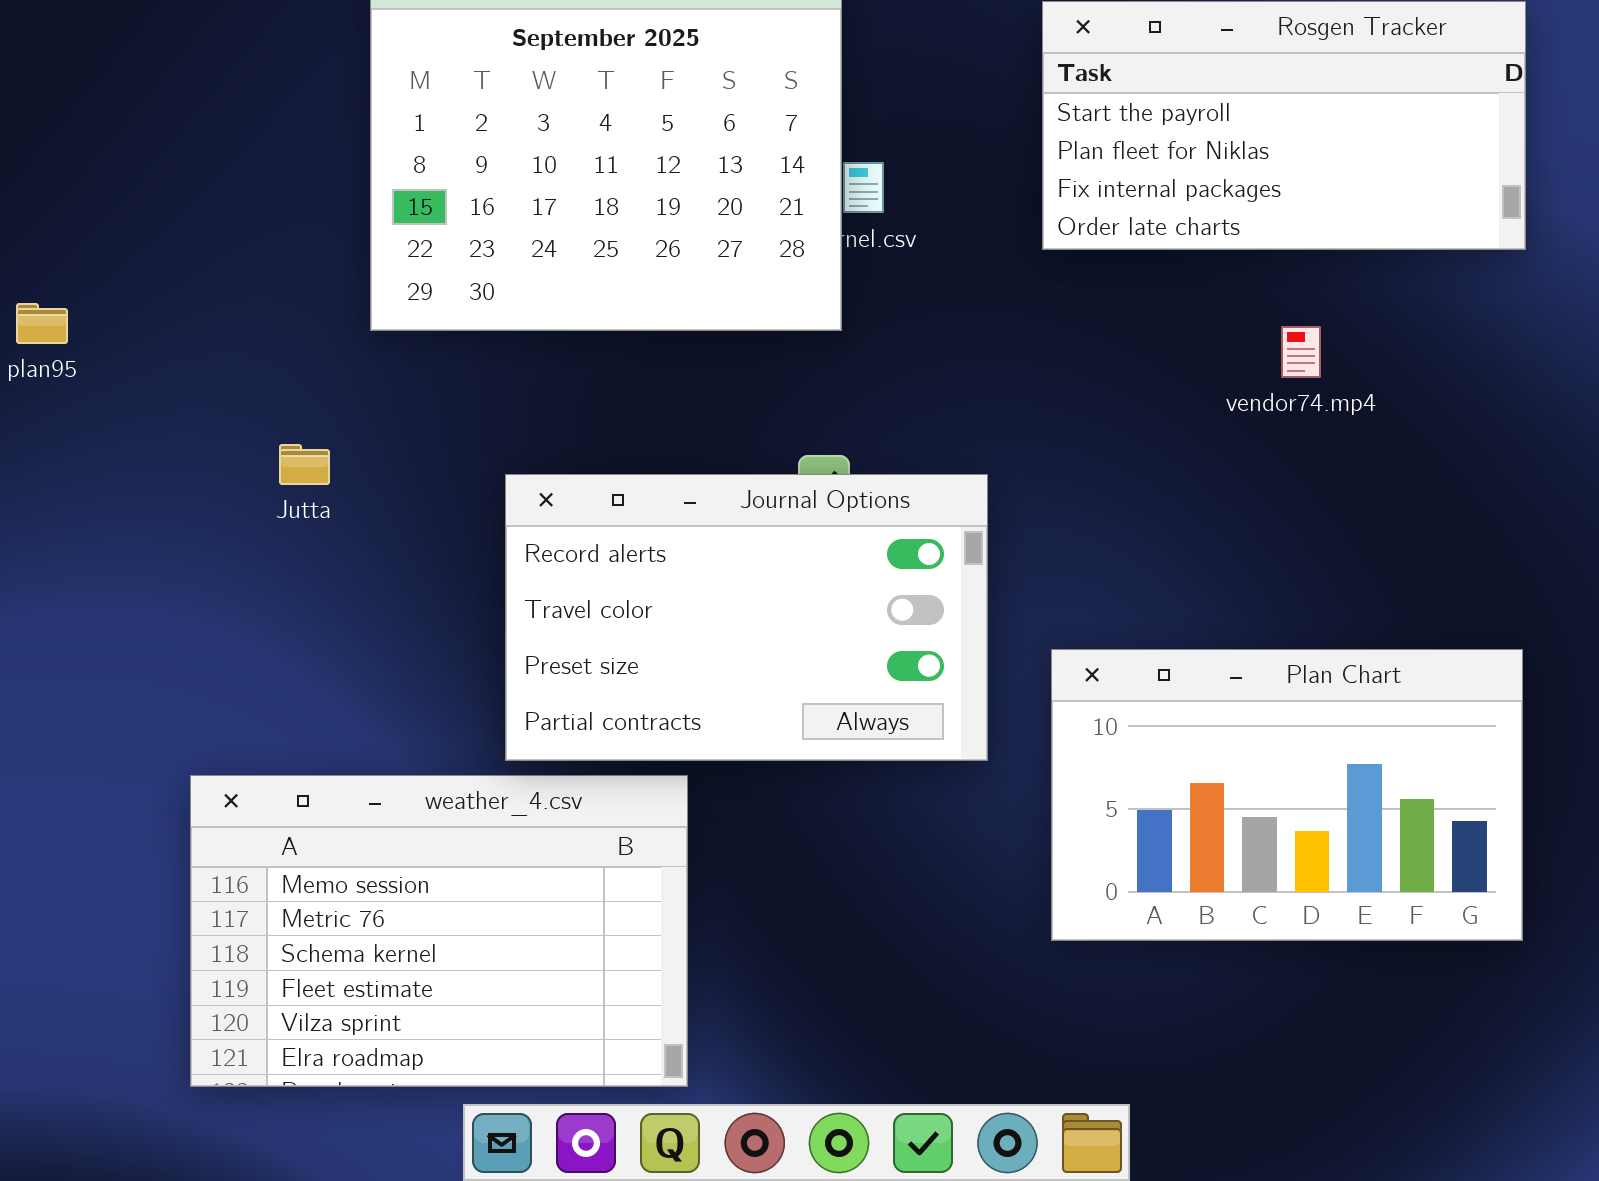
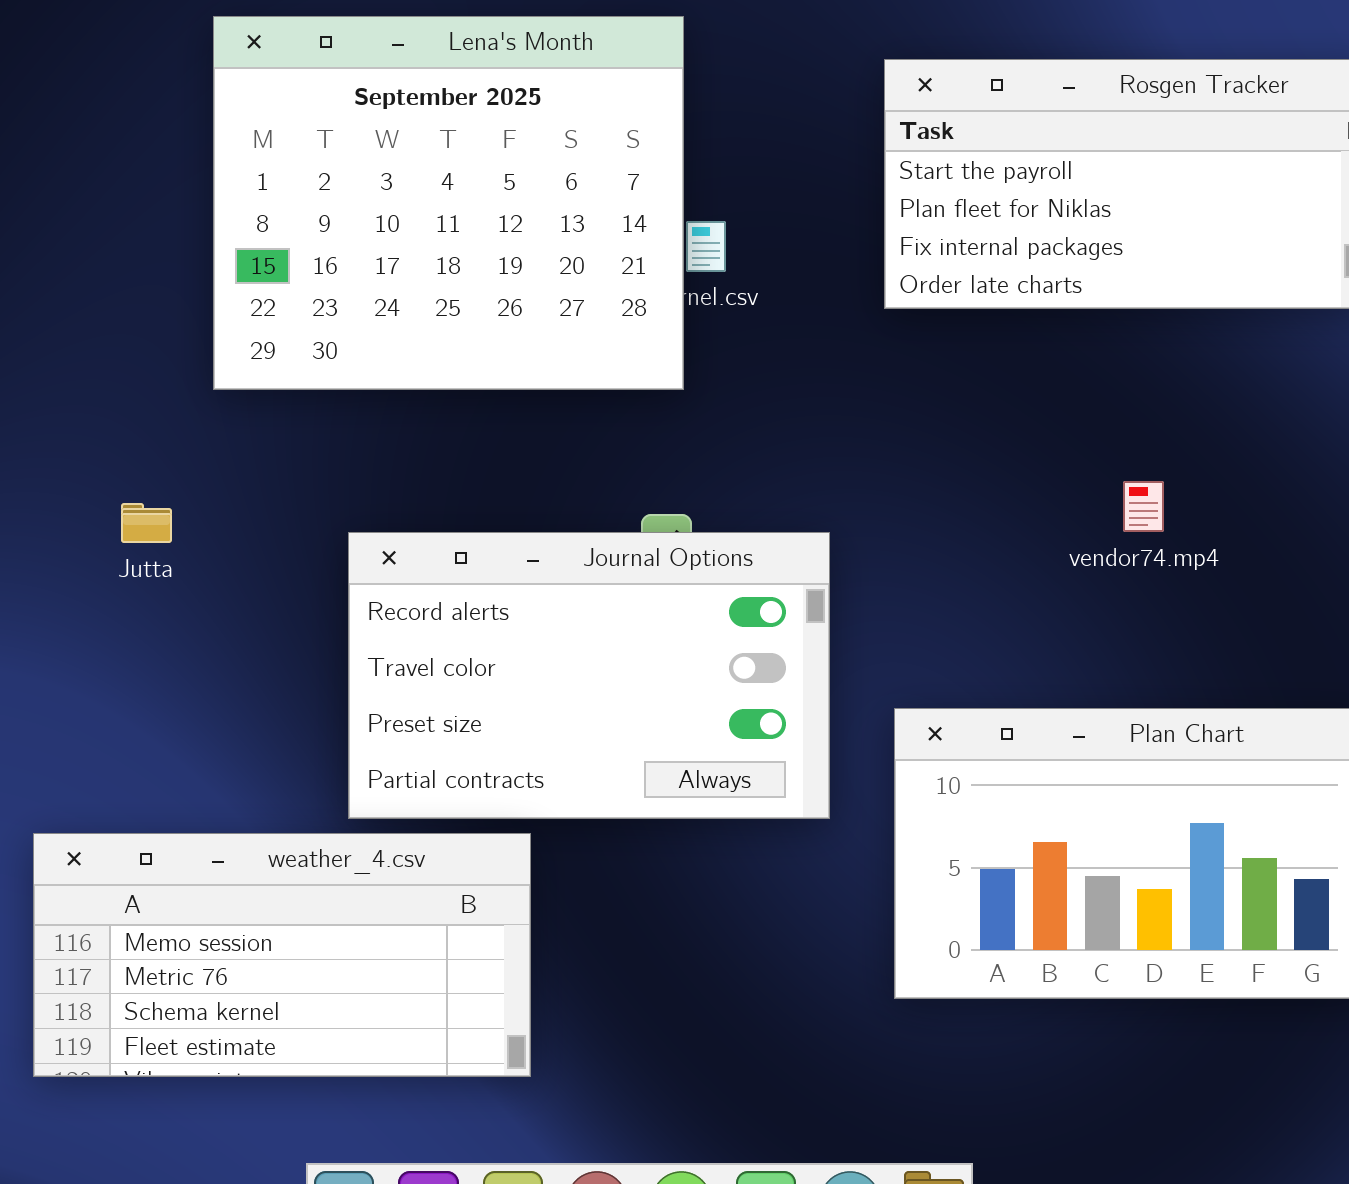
vendor74.mp4: [1281,326,1321,378] -> [1123,481,1164,532], moved
weather_4.csv: [190,775,688,1087] -> [33,833,531,1077], resized

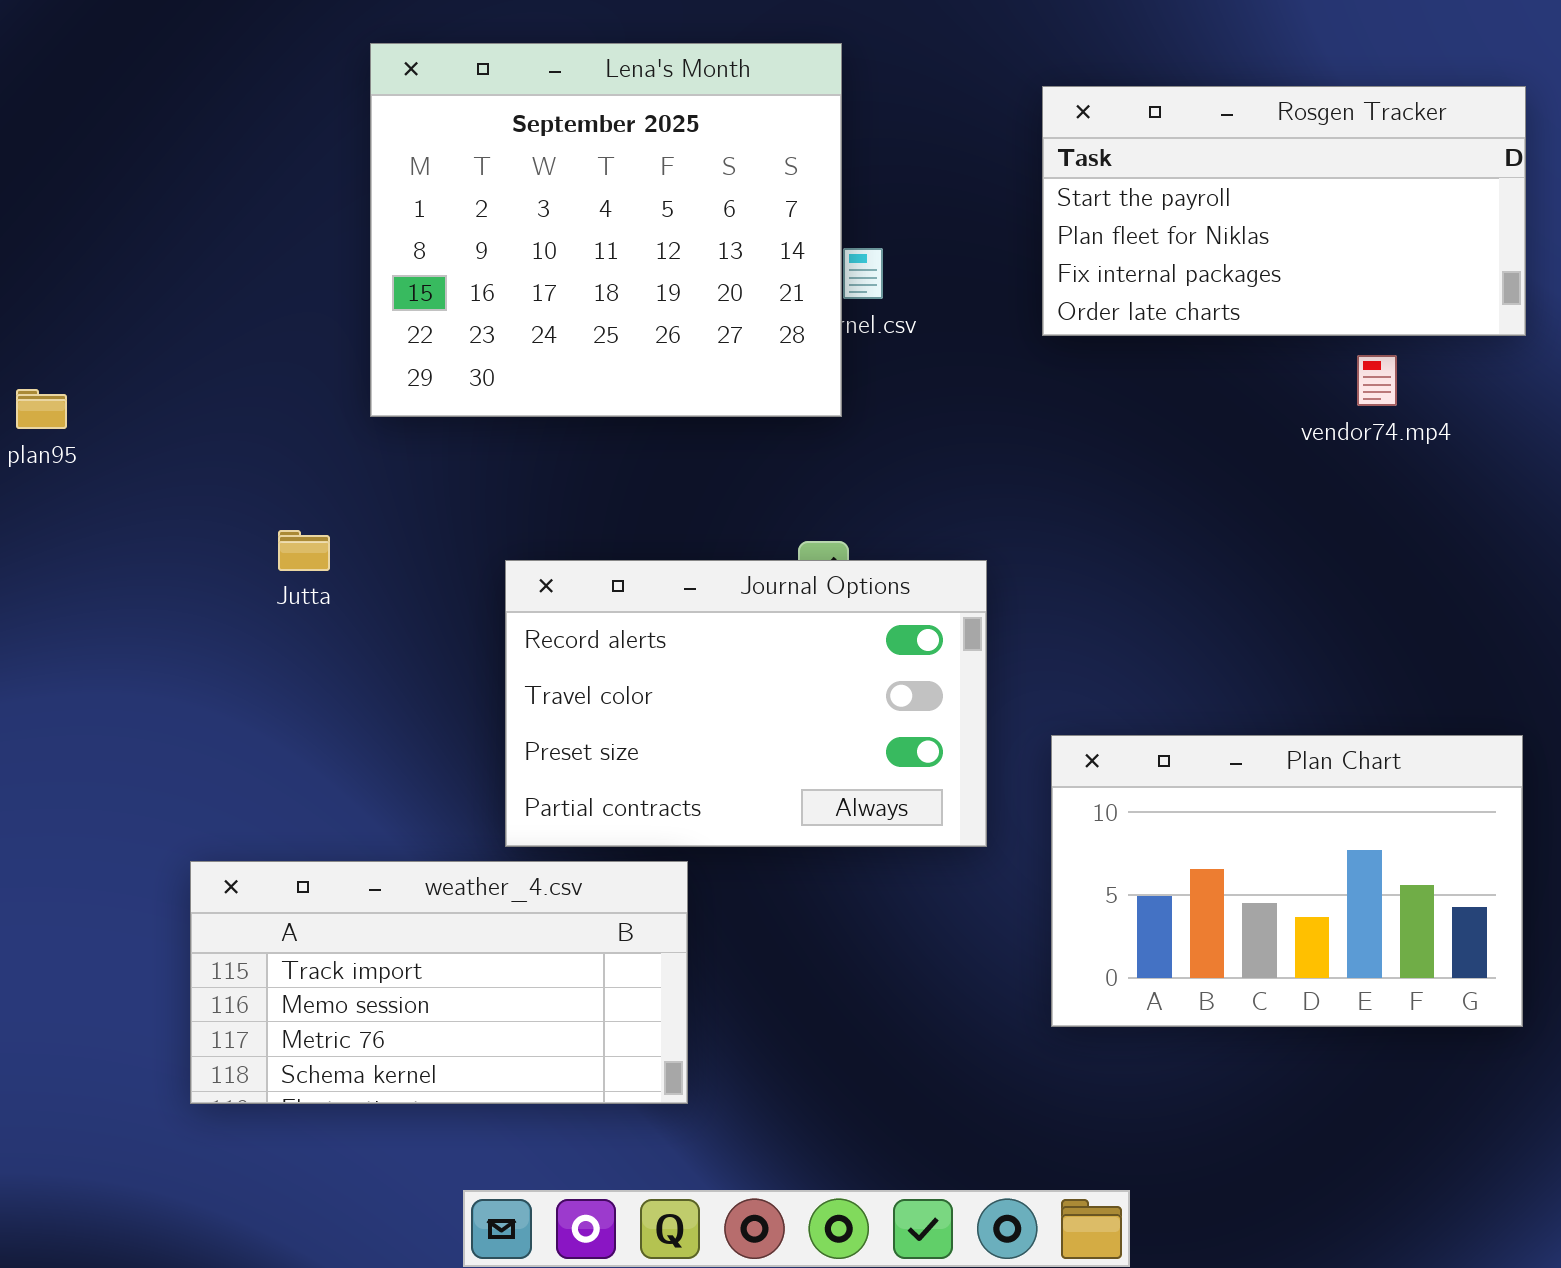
vendor74.mp4: [1123,481,1164,532] -> [1357,355,1397,406], moved
weather_4.csv: [33,833,531,1077] -> [190,861,688,1104], scrolled up 1 row

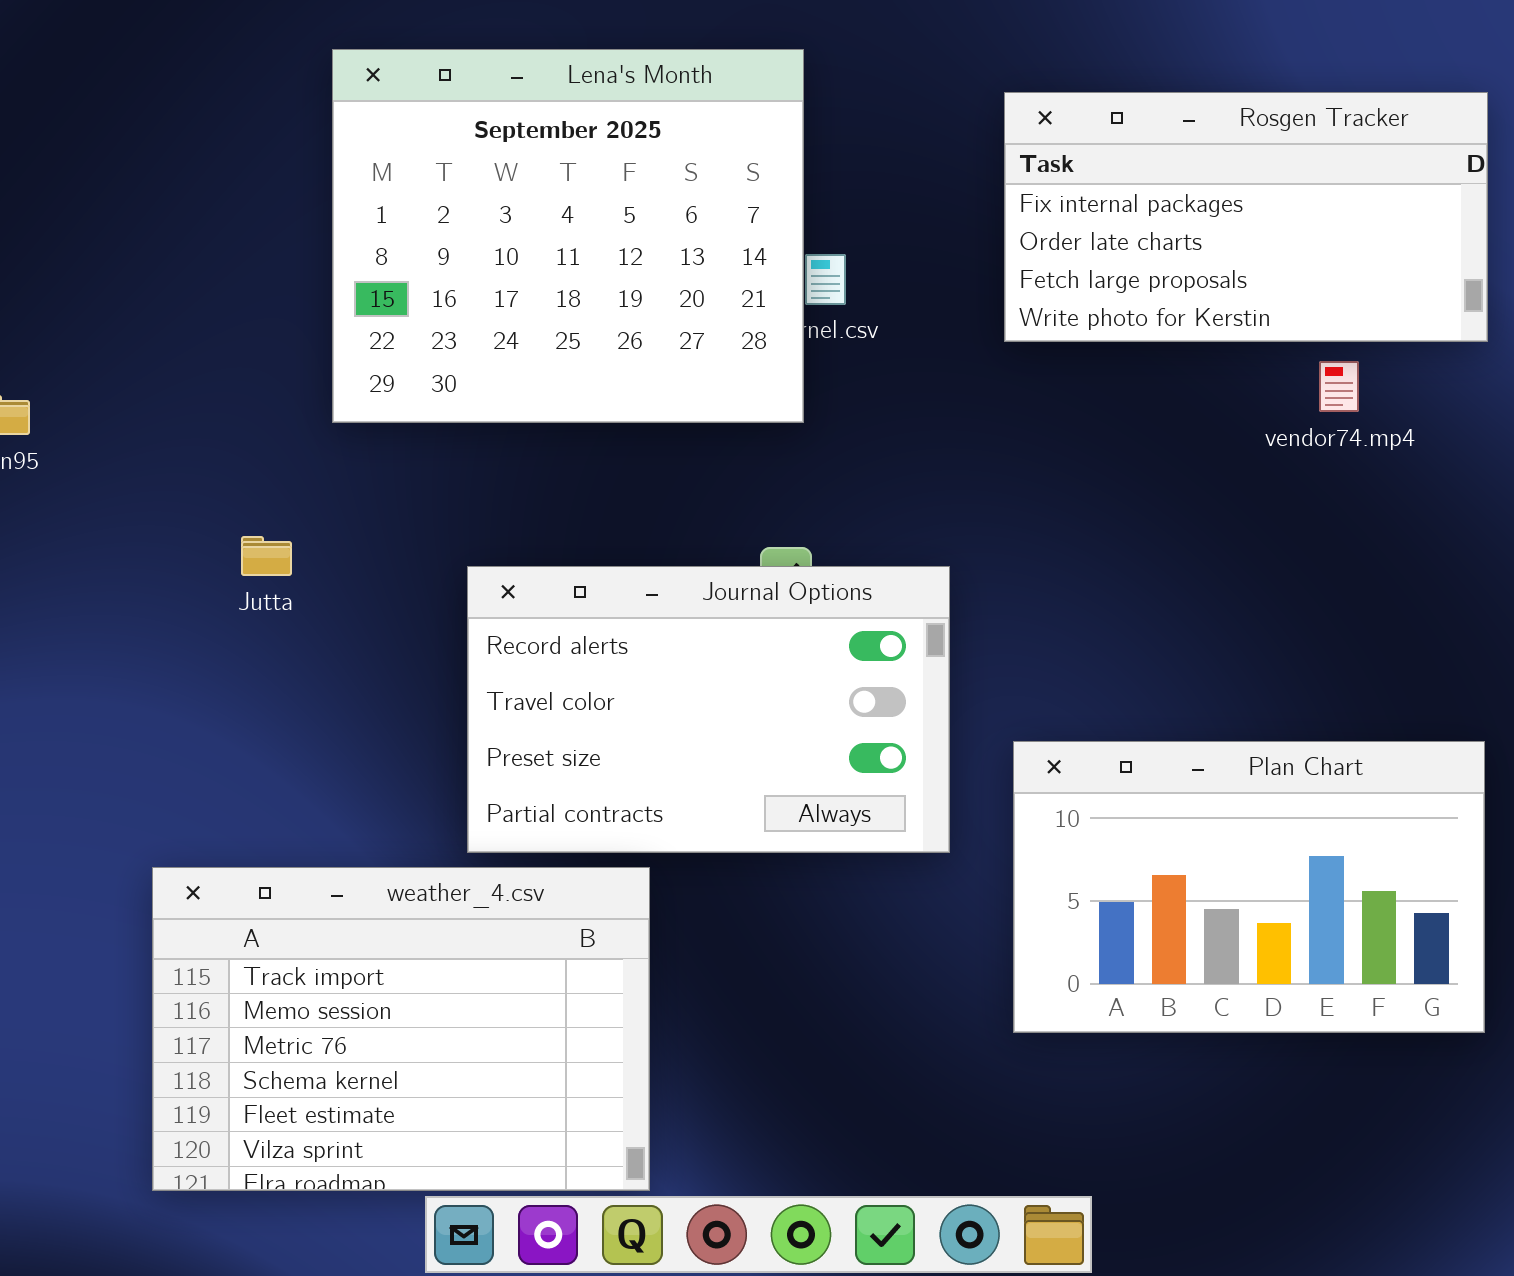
Rosgen Tracker: [1042,86,1526,336] -> [1004,92,1488,342], scrolled down 2 rows
weather_4.csv: [190,861,688,1104] -> [152,867,650,1191], resized

